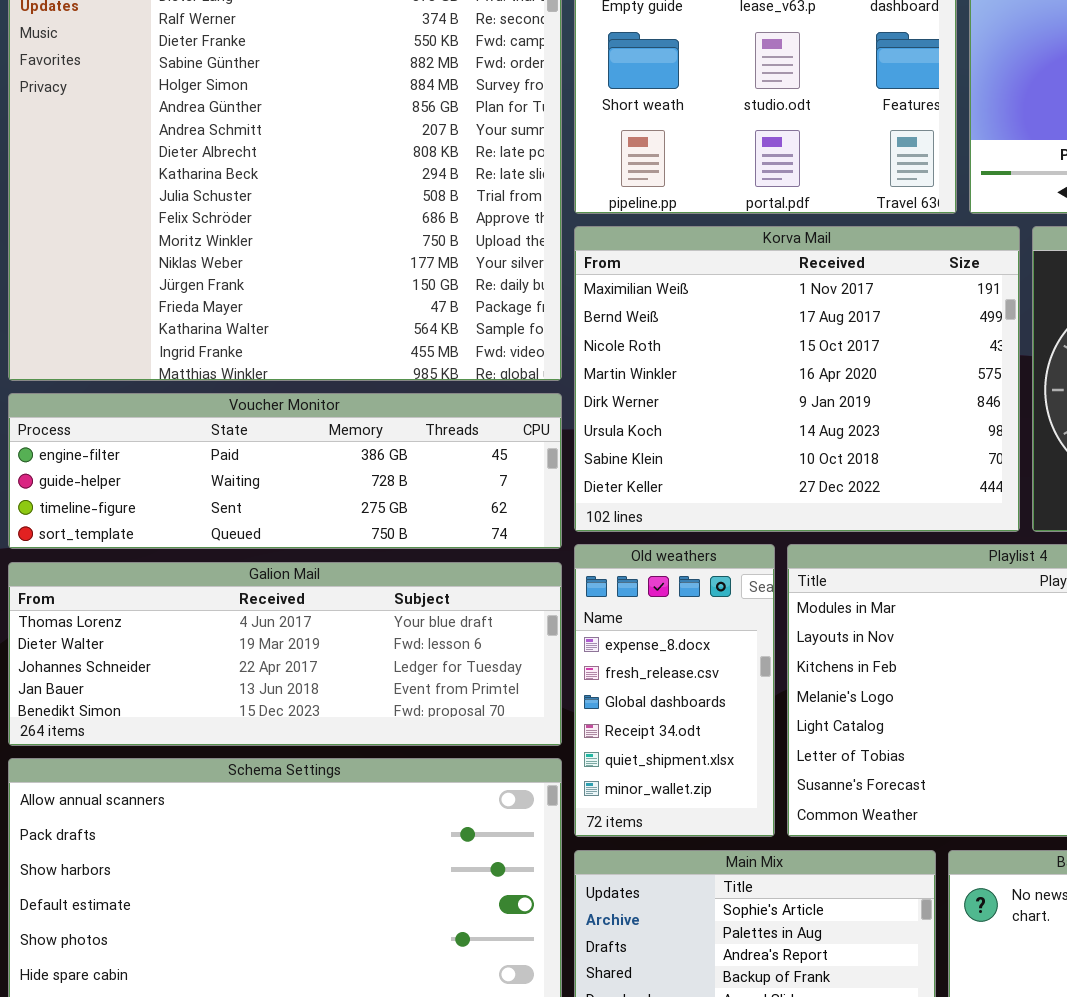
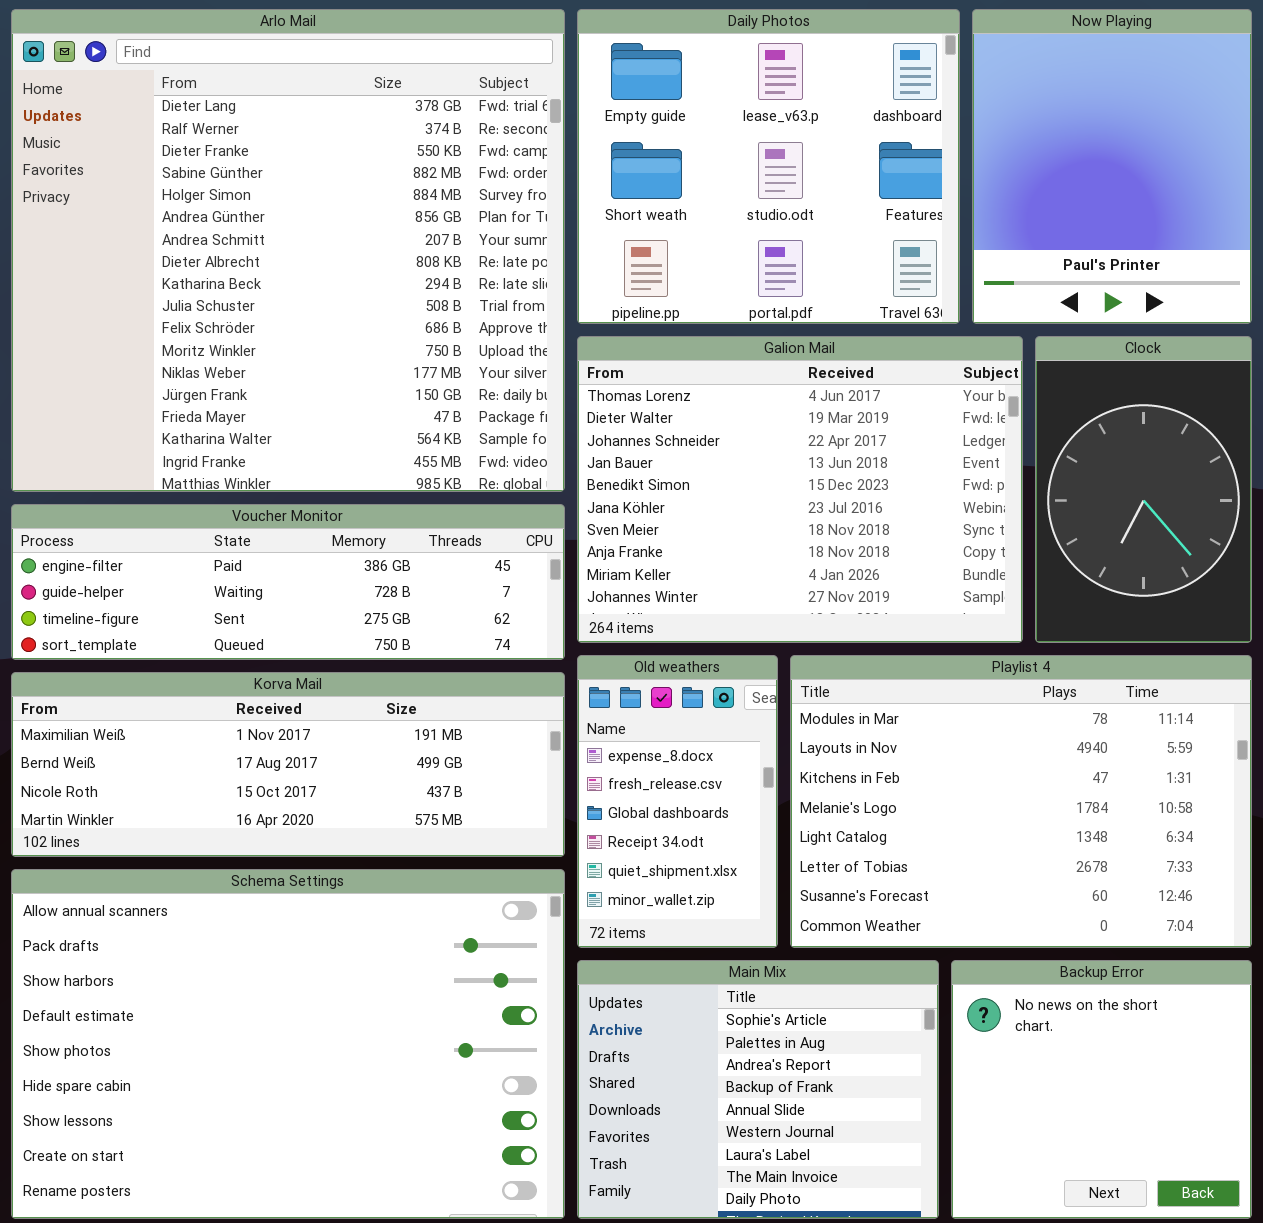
Korva Mail: [574,226,1020,532] -> [11,672,565,857], moved, resized
Galion Mail: [8,562,562,746] -> [577,336,1023,643], moved, resized

